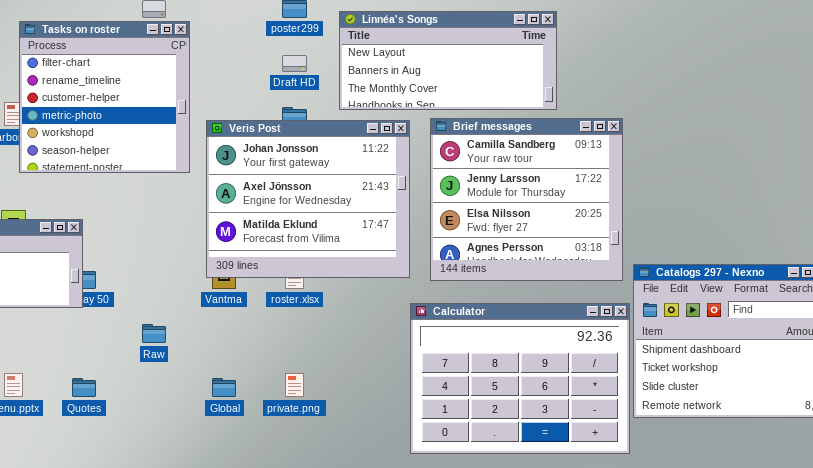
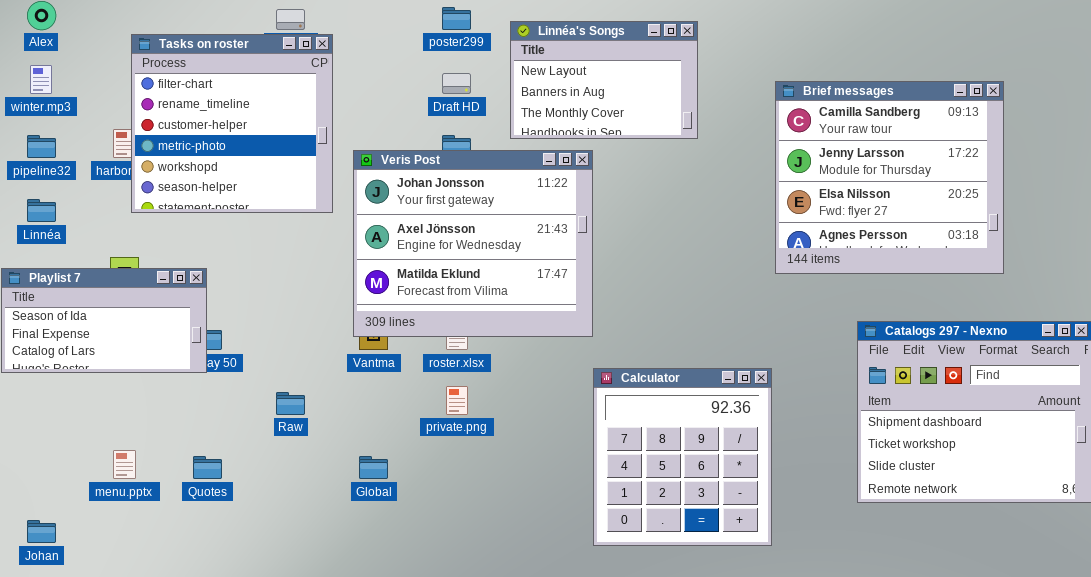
Linnéa's Songs: [339,11,557,110] -> [510,21,698,139], resized
Brief messages: [430,118,623,281] -> [775,81,1004,274], moved
Calculator: [410,303,630,454] -> [593,368,772,546], resized
private.png: [285,373,304,397] -> [446,386,468,415], moved

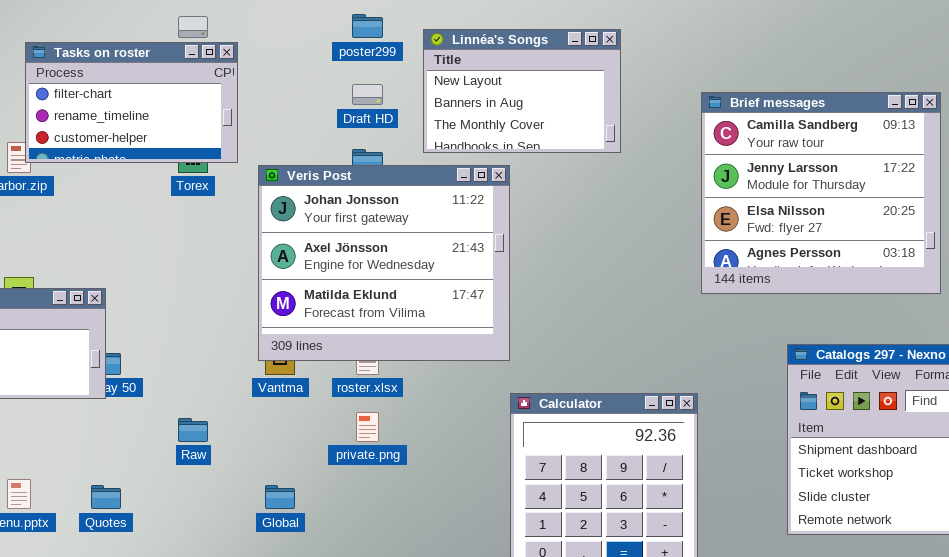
Tasks on roster: [131,34,333,213] -> [25,42,238,163], resized

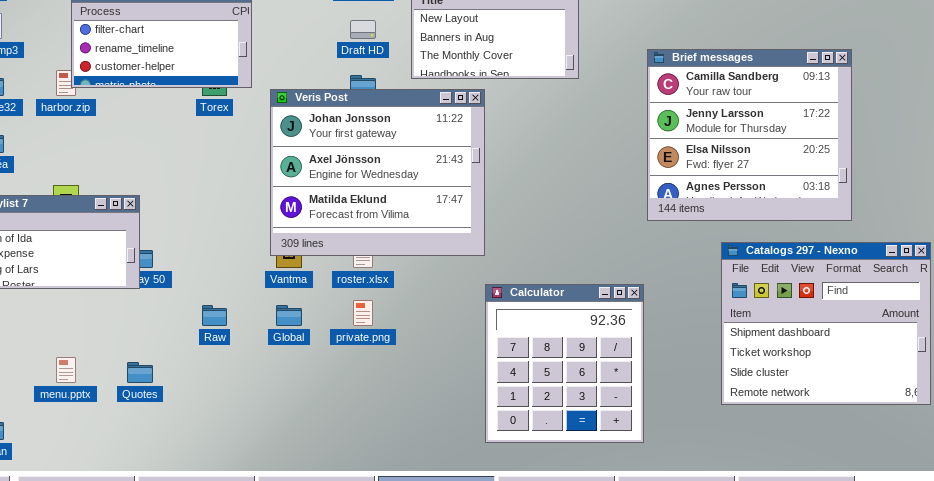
Brief messages: [701,92,941,294] -> [647,49,852,221], moved
Global: [265,485,295,509] -> [276,305,302,326], moved

